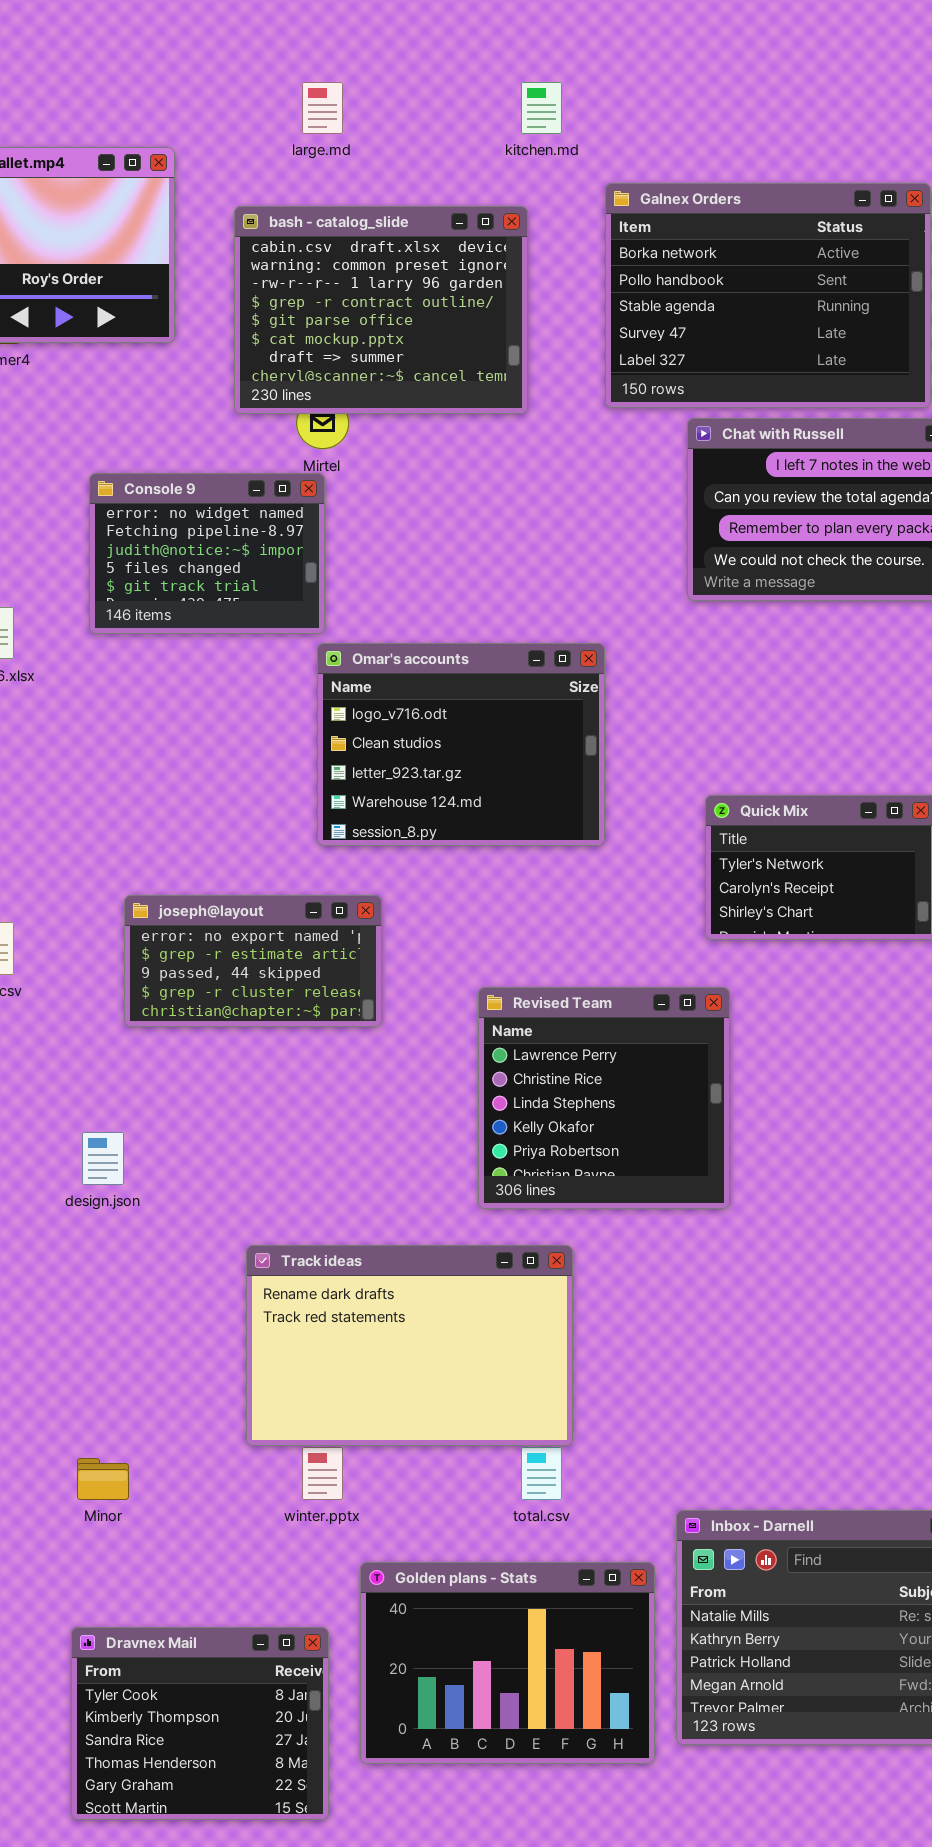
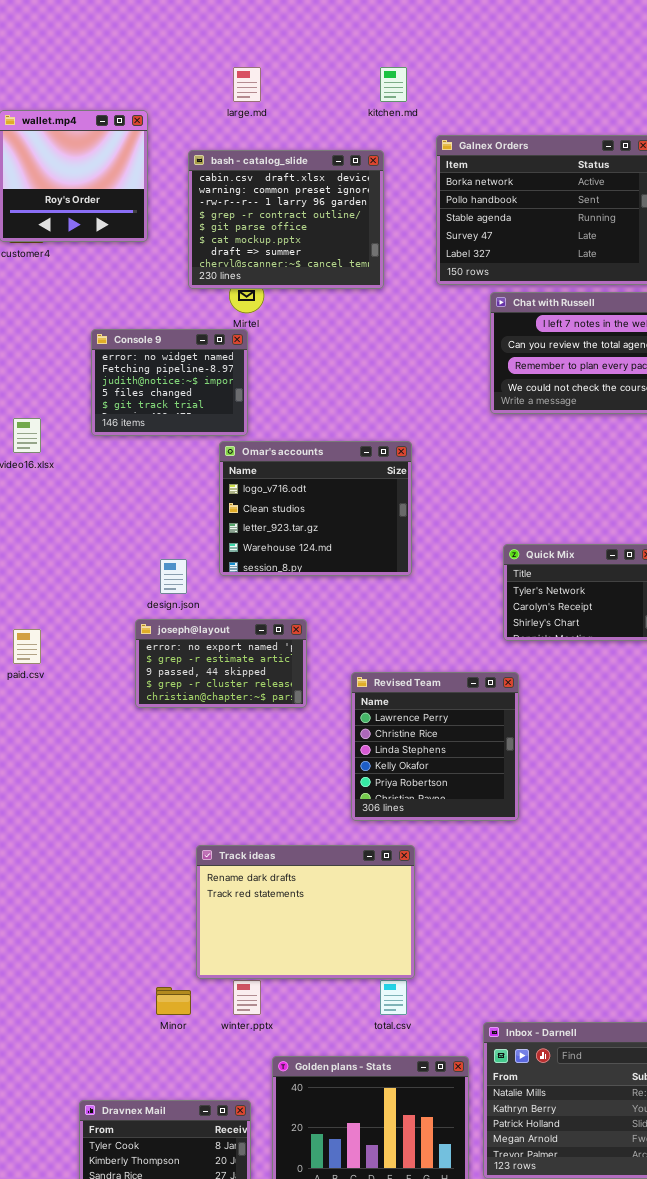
Omar's accounts: [317,643,605,846] -> [219,441,412,576], moved
joseph@layout: [124,895,382,1027] -> [135,619,307,708], moved
design.json: [82,1132,124,1185] -> [160,559,187,594], moved
Minor: [77,1458,129,1500] -> [156,987,191,1015], moved

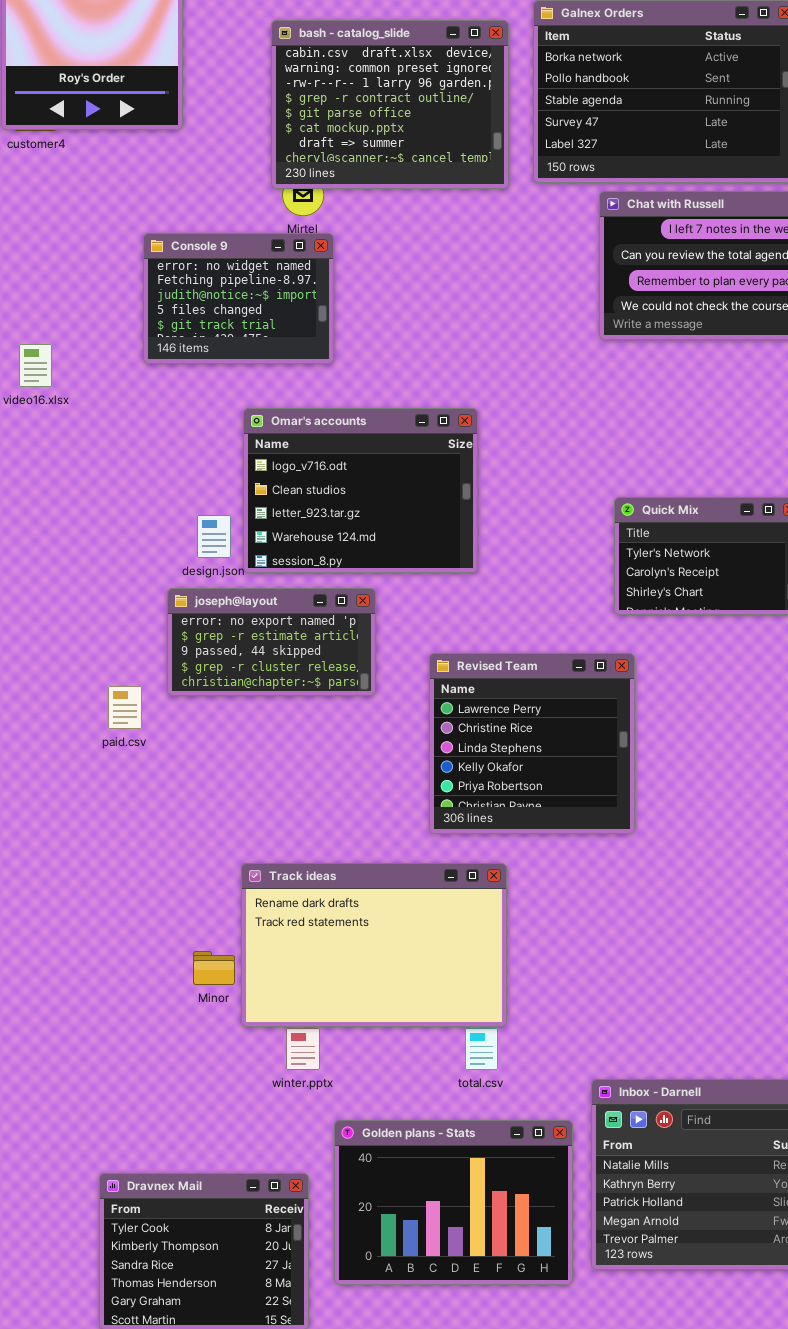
bash - catalog_slide: [188,150,384,289] -> [271,20,509,189], moved
Console 9: [91,329,248,436] -> [143,233,334,364], moved
Omar's accounts: [219,441,412,576] -> [243,408,478,573], moved
paid.csv: [13,629,41,664] -> [108,686,142,729], moved
Minor: [156,987,191,1015] -> [193,951,235,985], moved

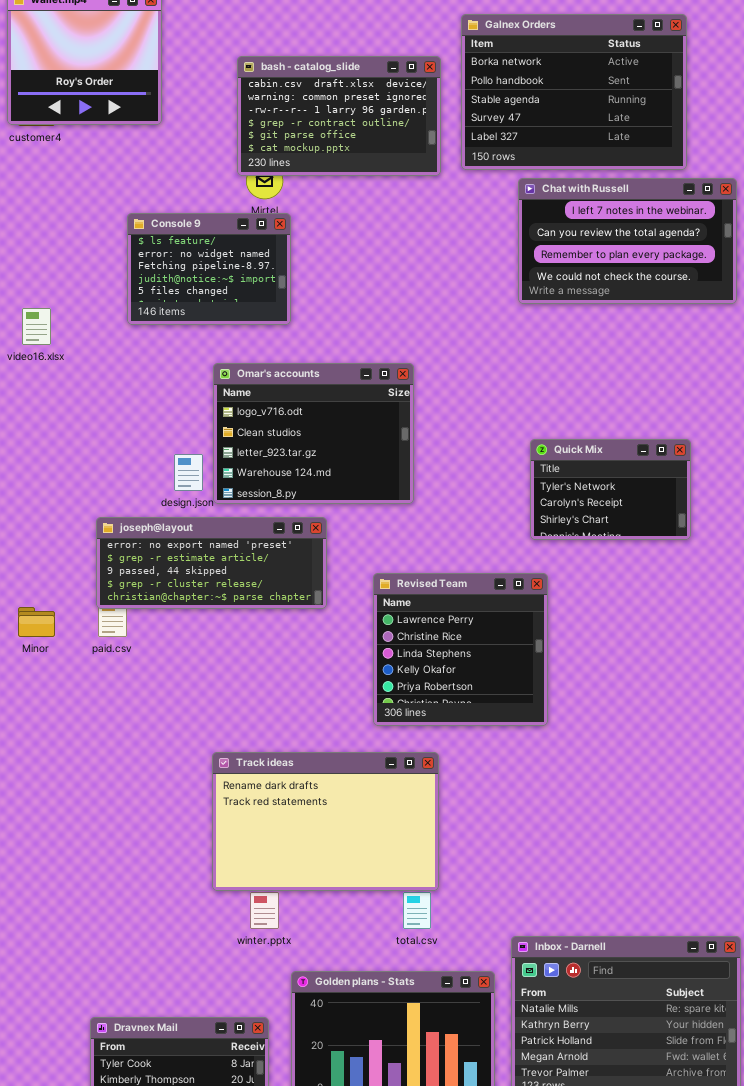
bash - catalog_slide: [271,20,509,189] -> [237,56,441,176], resized
Console 9: [143,233,334,364] -> [127,213,291,325], scrolled up 1 row
joseph@layout: [167,588,376,696] -> [96,517,327,609], resized
Minor: [193,951,235,985] -> [18,607,55,637], moved

